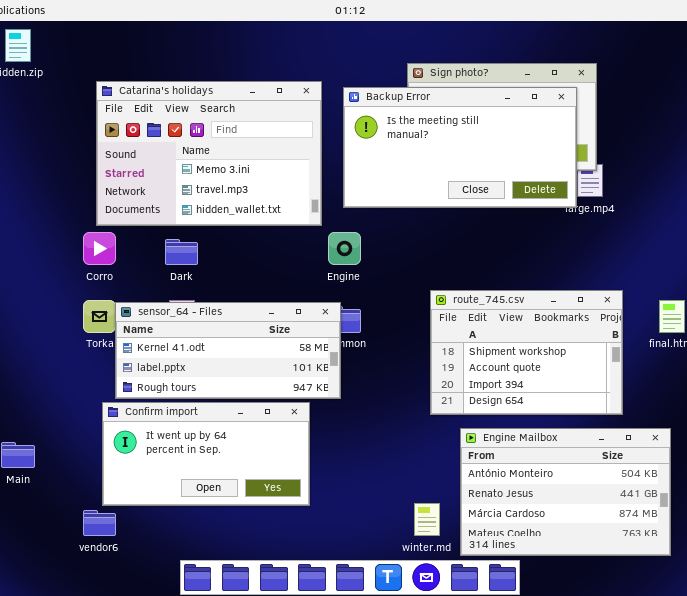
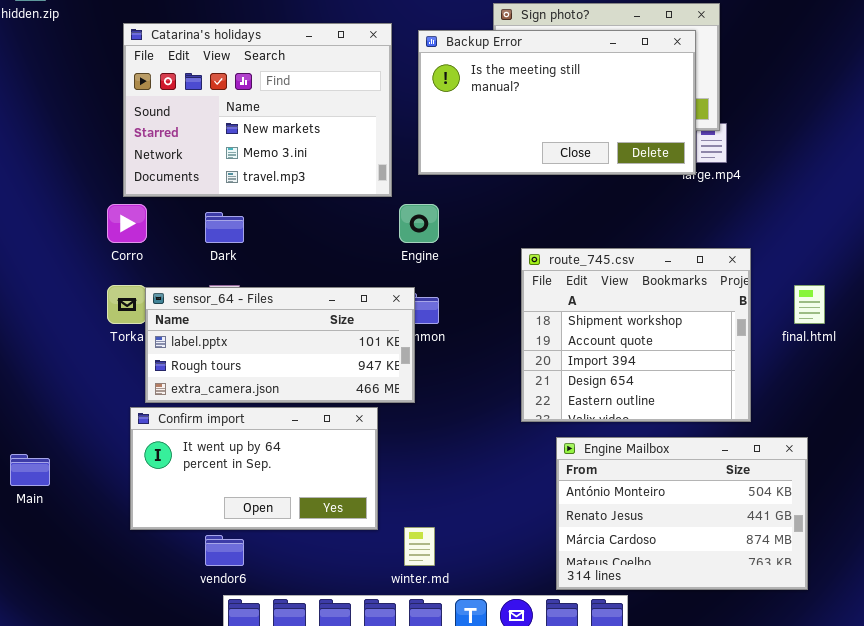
Catarina's holidays: [96,81,322,226] -> [123,23,392,197], scrolled up 1 row
route_745.csv: [430,290,623,415] -> [521,248,751,422], resized
sensor_64 - Files: [115,302,341,399] -> [145,287,415,403], scrolled down 1 row
winter.md: [414,503,440,536] -> [404,527,435,566], moved
vendor6: [83,510,116,536] -> [205,535,244,566], moved

